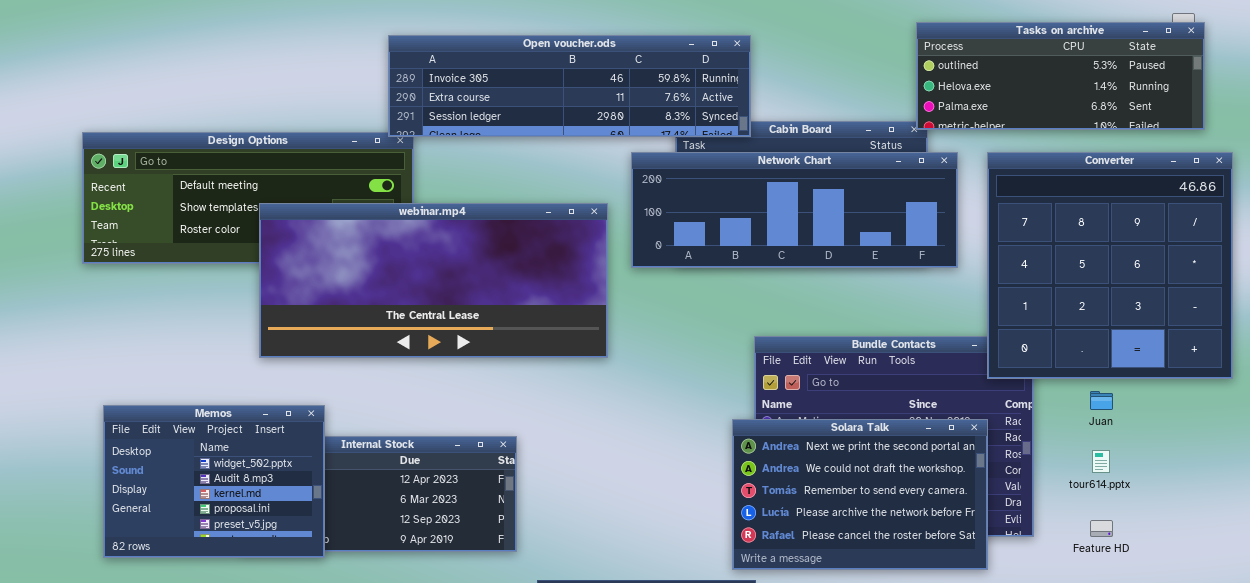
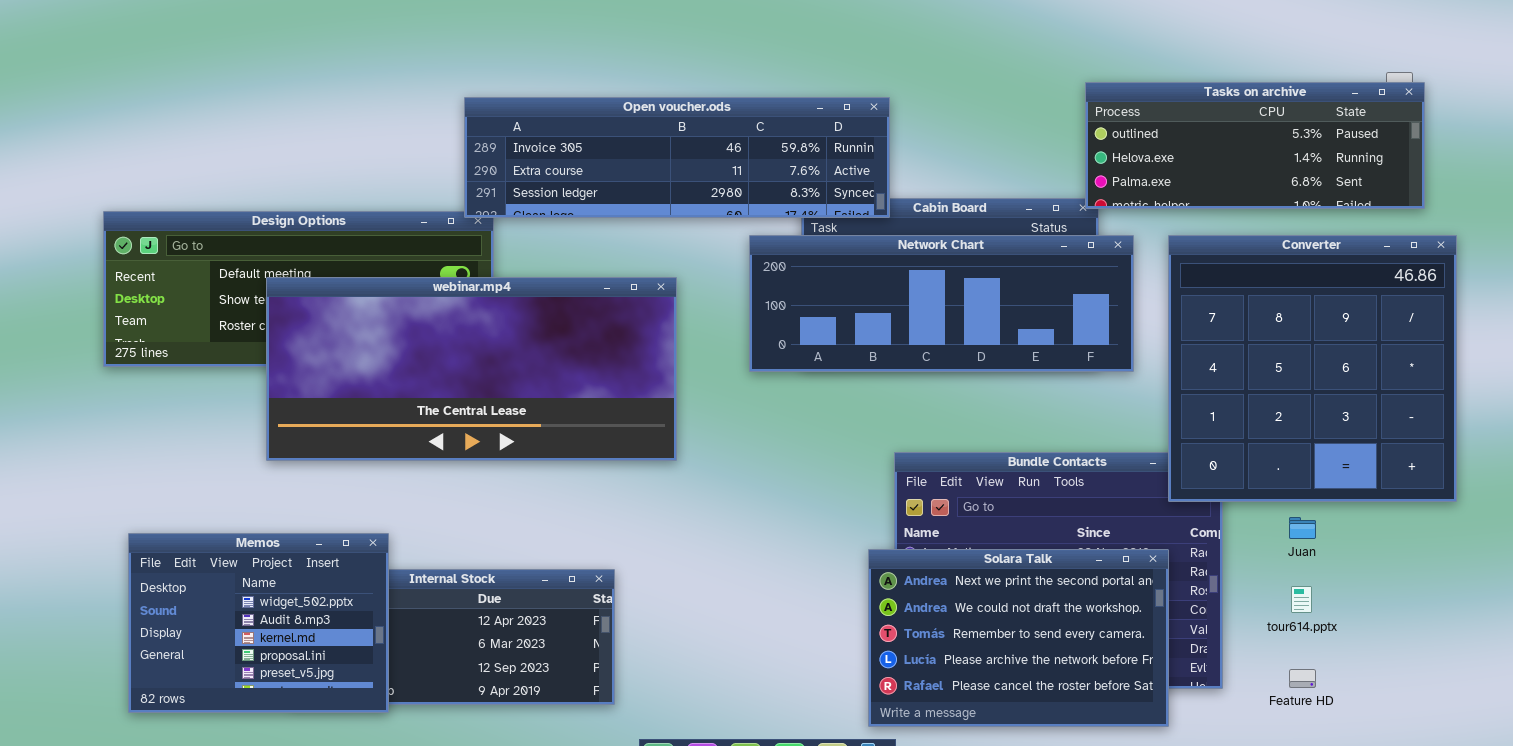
webinar.mp4: [259,203,608,358] -> [266,277,677,461], moved

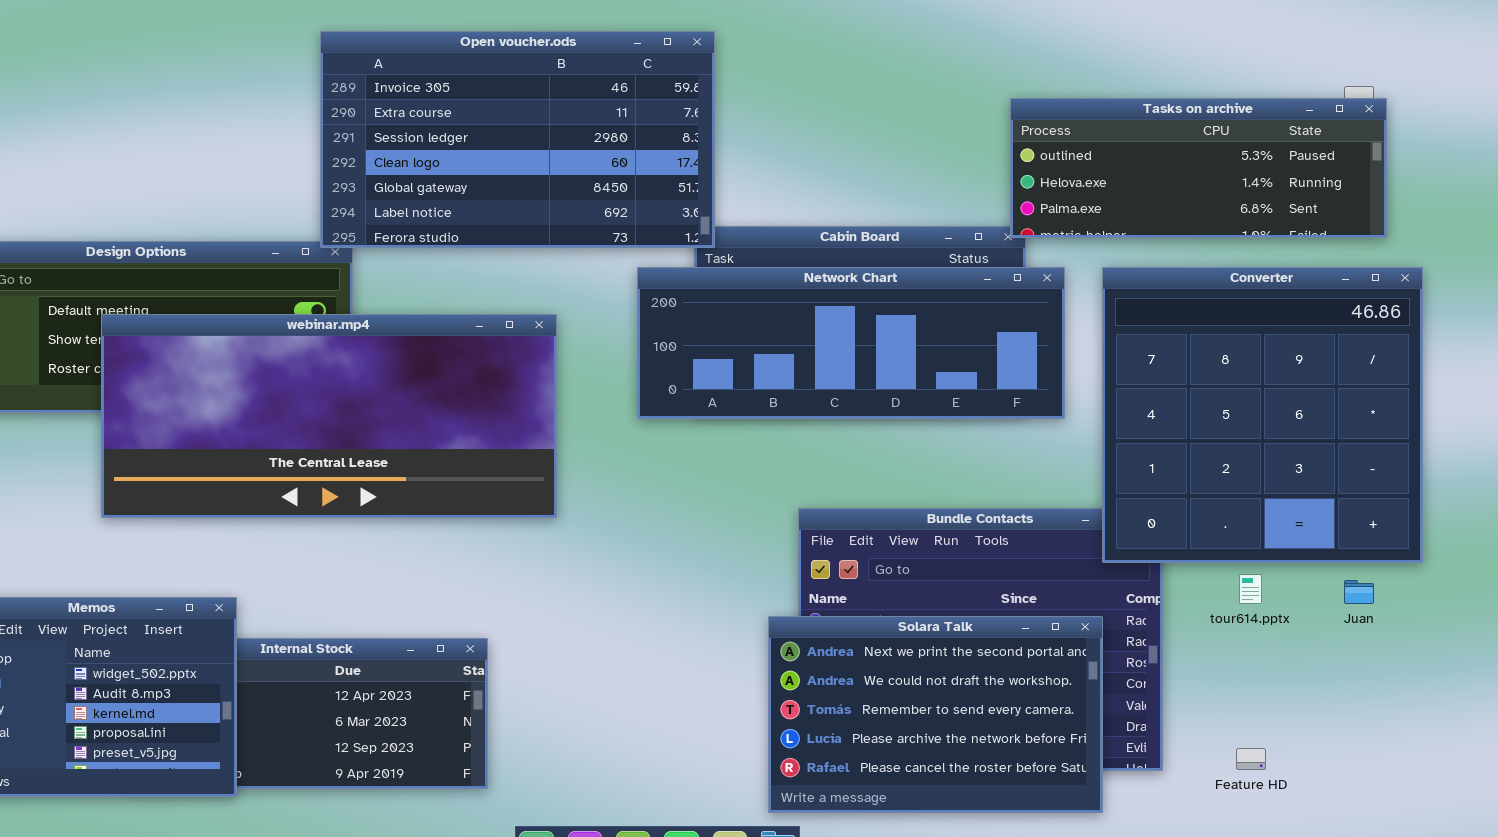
Open voucher.ods: [464,97,890,218] -> [320,31,715,248], resized
Juan: [1289,517,1316,539] -> [1344,580,1374,604], moved
tour614.pptx: [1291,586,1312,613] -> [1239,574,1262,604], moved

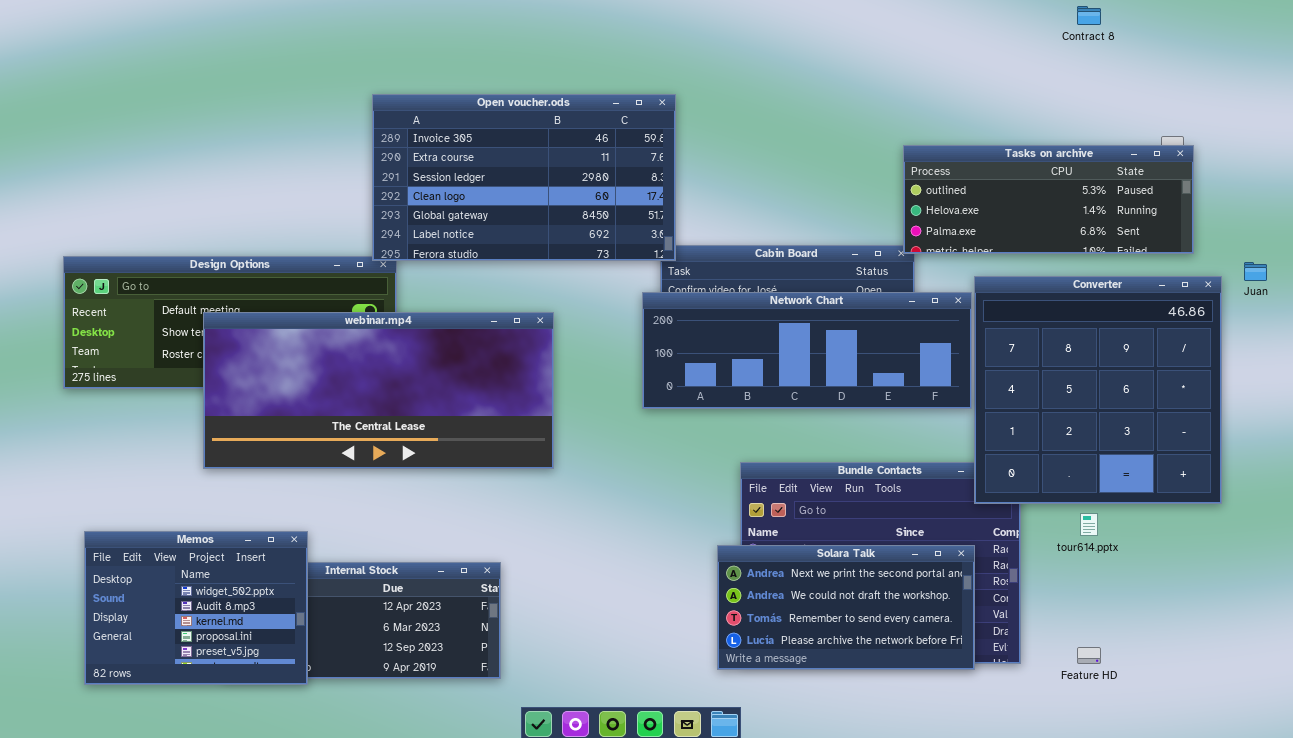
Network Chart: [637,267,1065,419] -> [642,292,972,409], moved
Juan: [1344,580,1374,604] -> [1244,262,1267,281], moved
Solara Talk: [768,616,1103,813] -> [717,545,975,670], resized

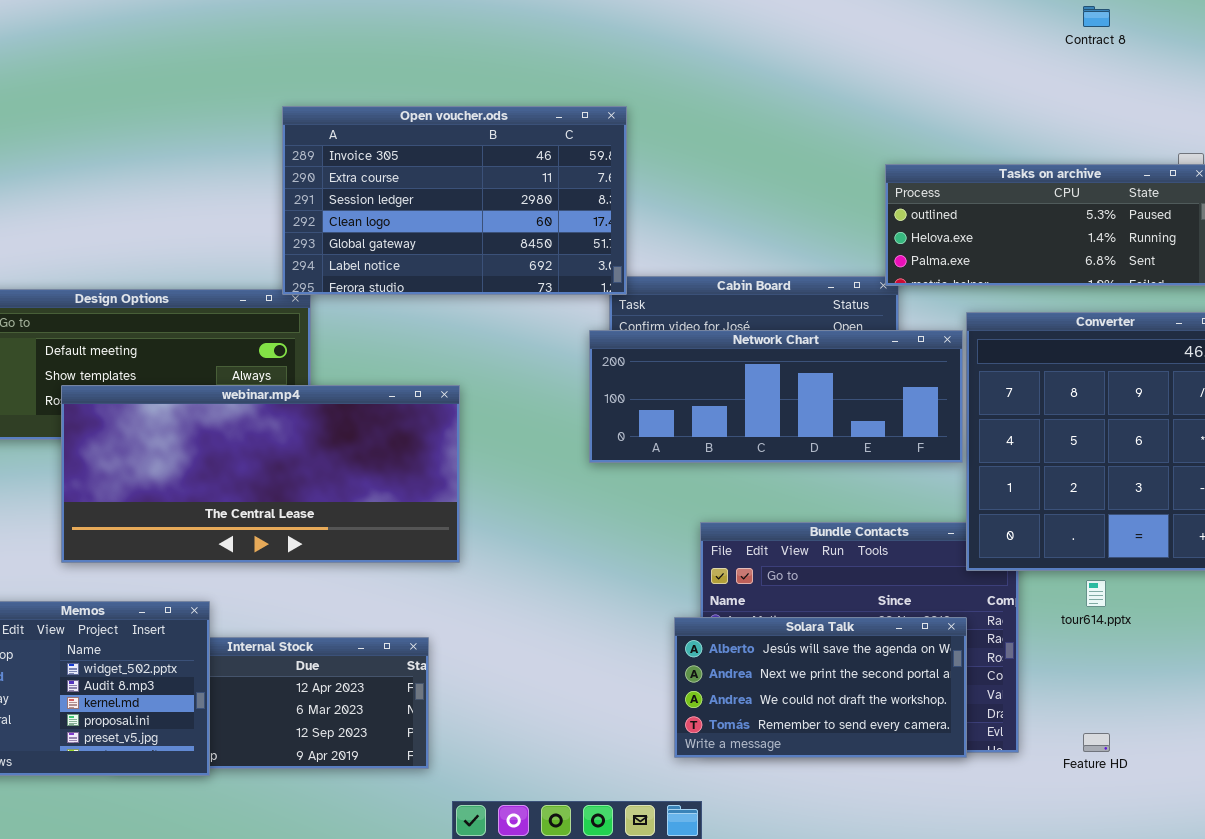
webinar.mp4: [203,312,554,469] -> [61,385,460,563], moved
Solara Talk: [717,545,975,670] -> [674,617,967,758], scrolled up 1 row

